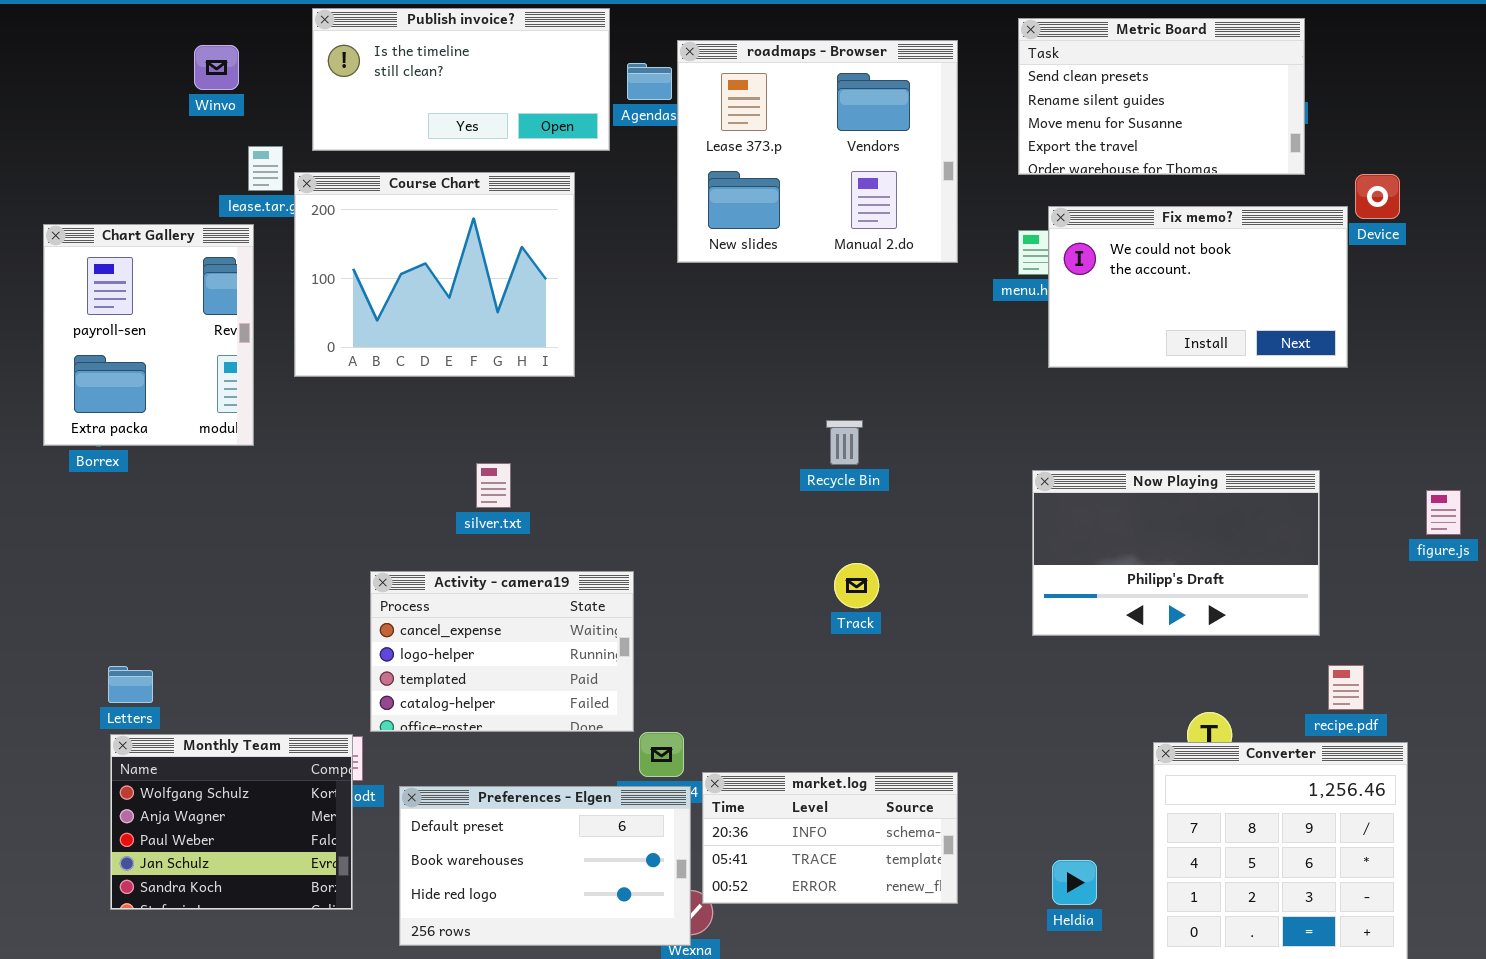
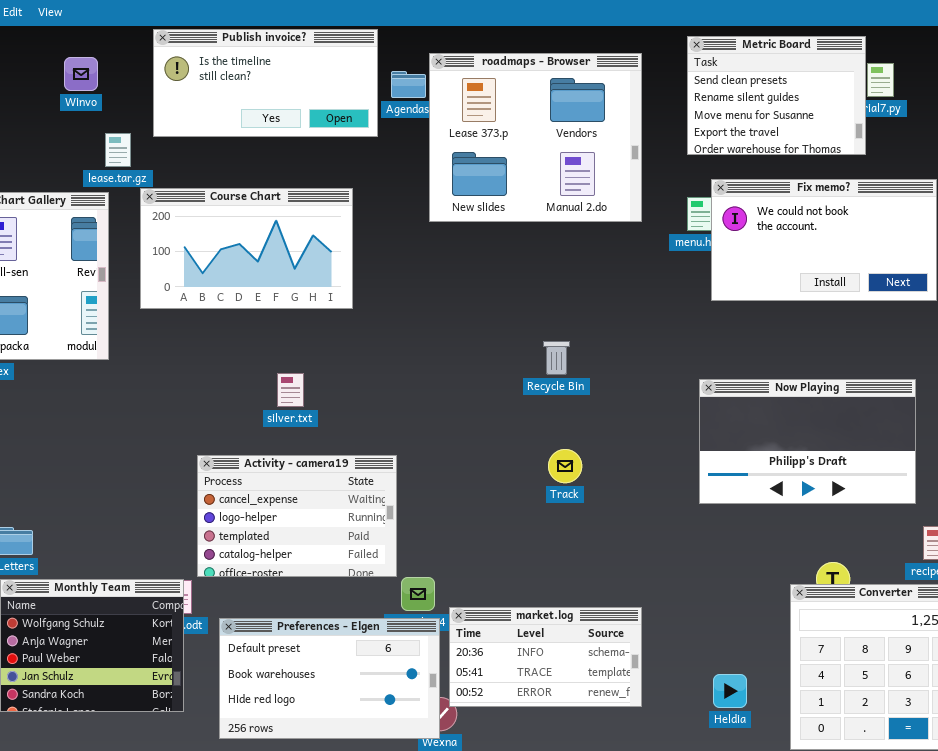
Metric Board: [1018,18,1305,175] -> [687,36,866,155], resized
Course Chart: [294,172,575,377] -> [140,188,353,309], resized

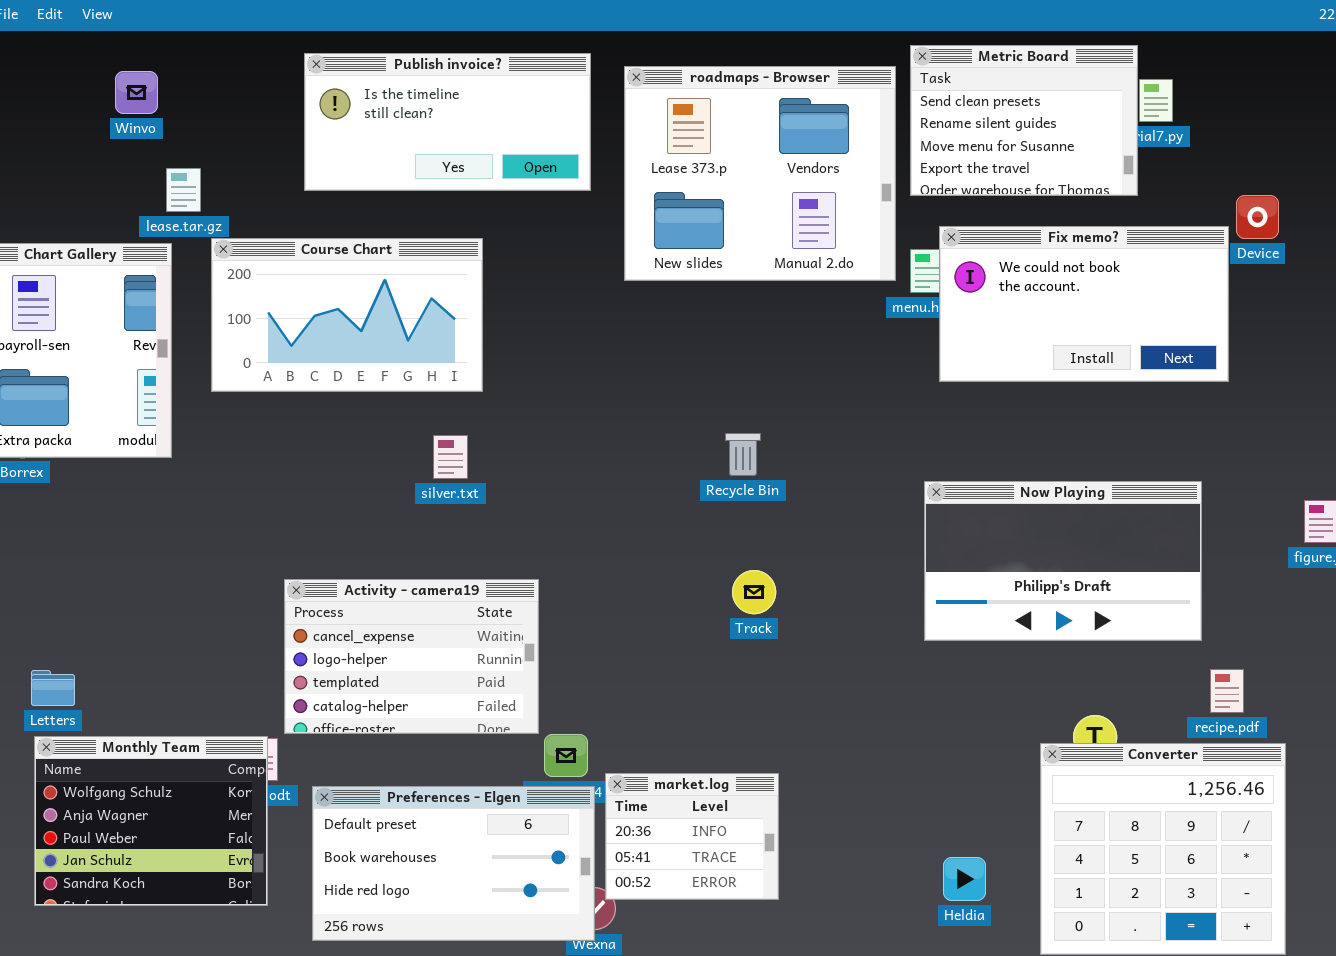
Publish invoice?: [153,29,378,137] -> [304,53,591,191], moved
roadmaps - Browser: [429,53,642,222] -> [624,66,896,281], moved
silver.txt: [277,373,304,407] -> [433,435,468,479], moved
market.log: [449,607,642,707] -> [605,773,779,900], resized

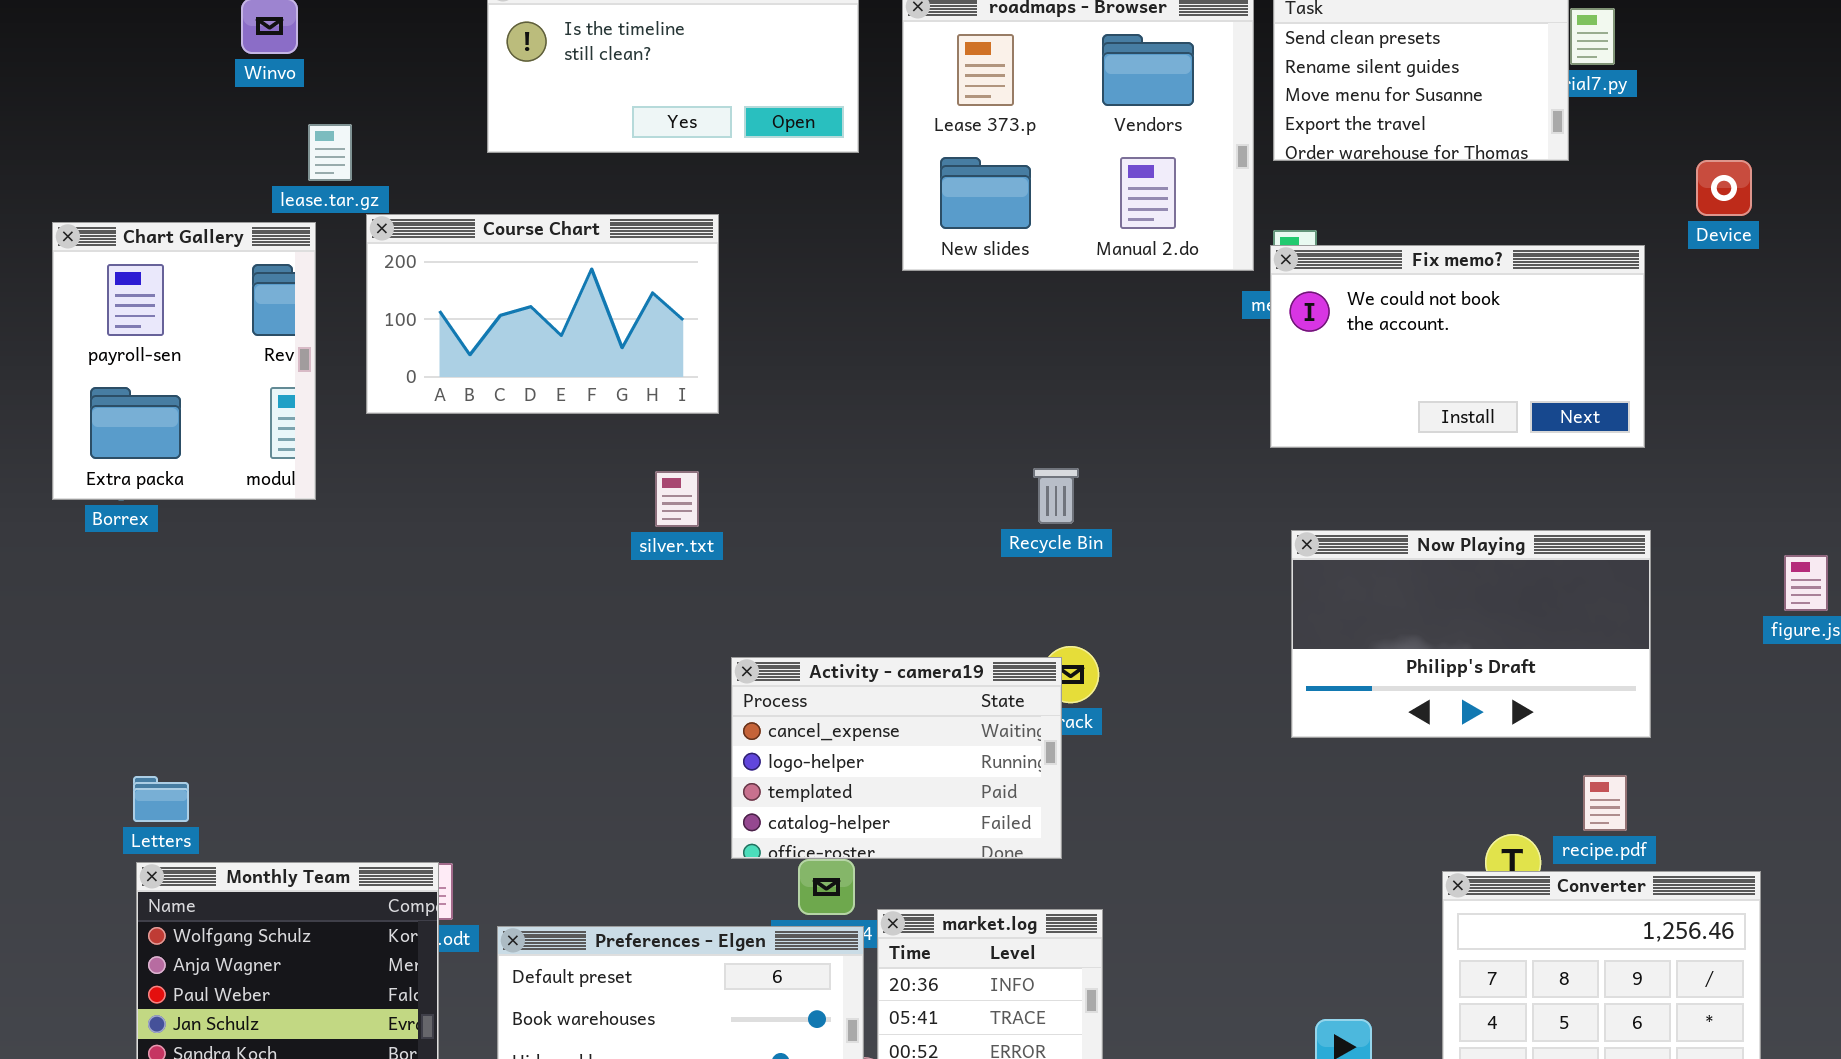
Fix memo?: [939,226,1229,382] -> [1270,245,1645,448], moved
Activity - camera19: [284,579,539,734] -> [731,657,1062,859], moved
recipe.pdf: [1210,669,1244,713] -> [1583,775,1627,831], moved

